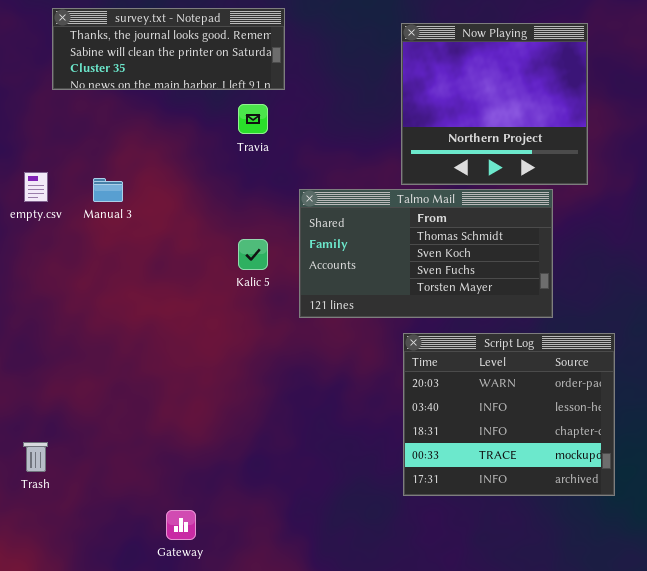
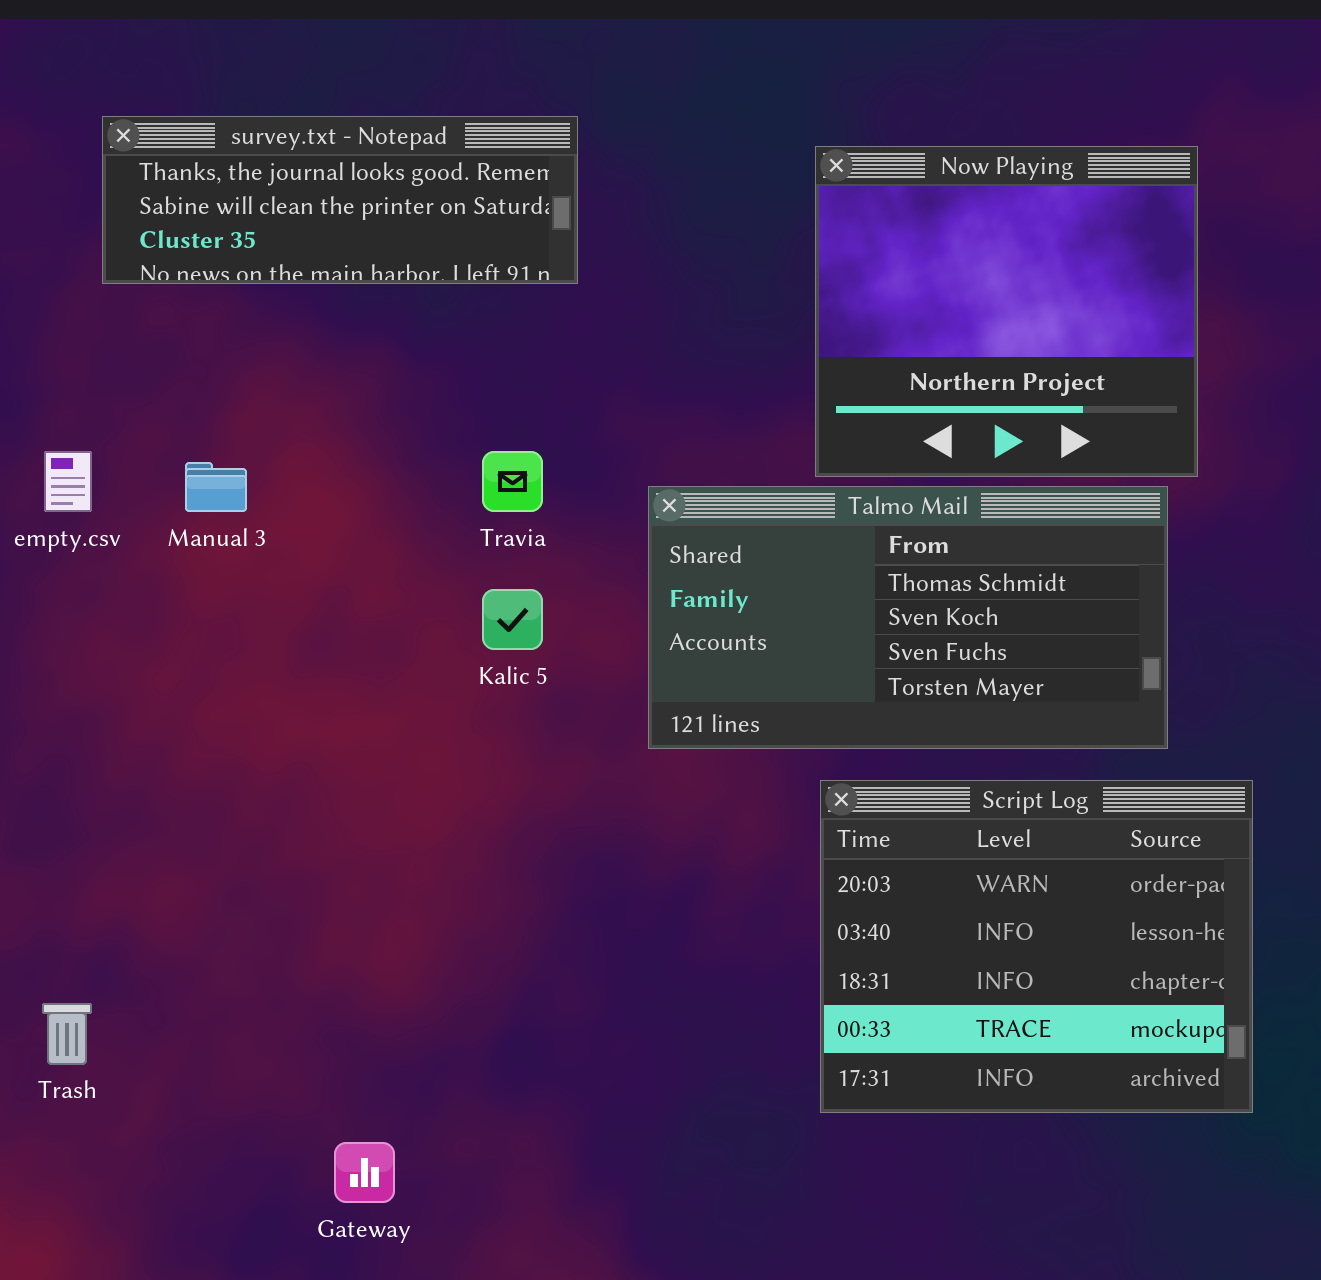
Travia: [238,104,268,134] -> [482,451,543,512], moved
Talmo Mail: [299,189,553,318] -> [648,486,1168,749], moved

